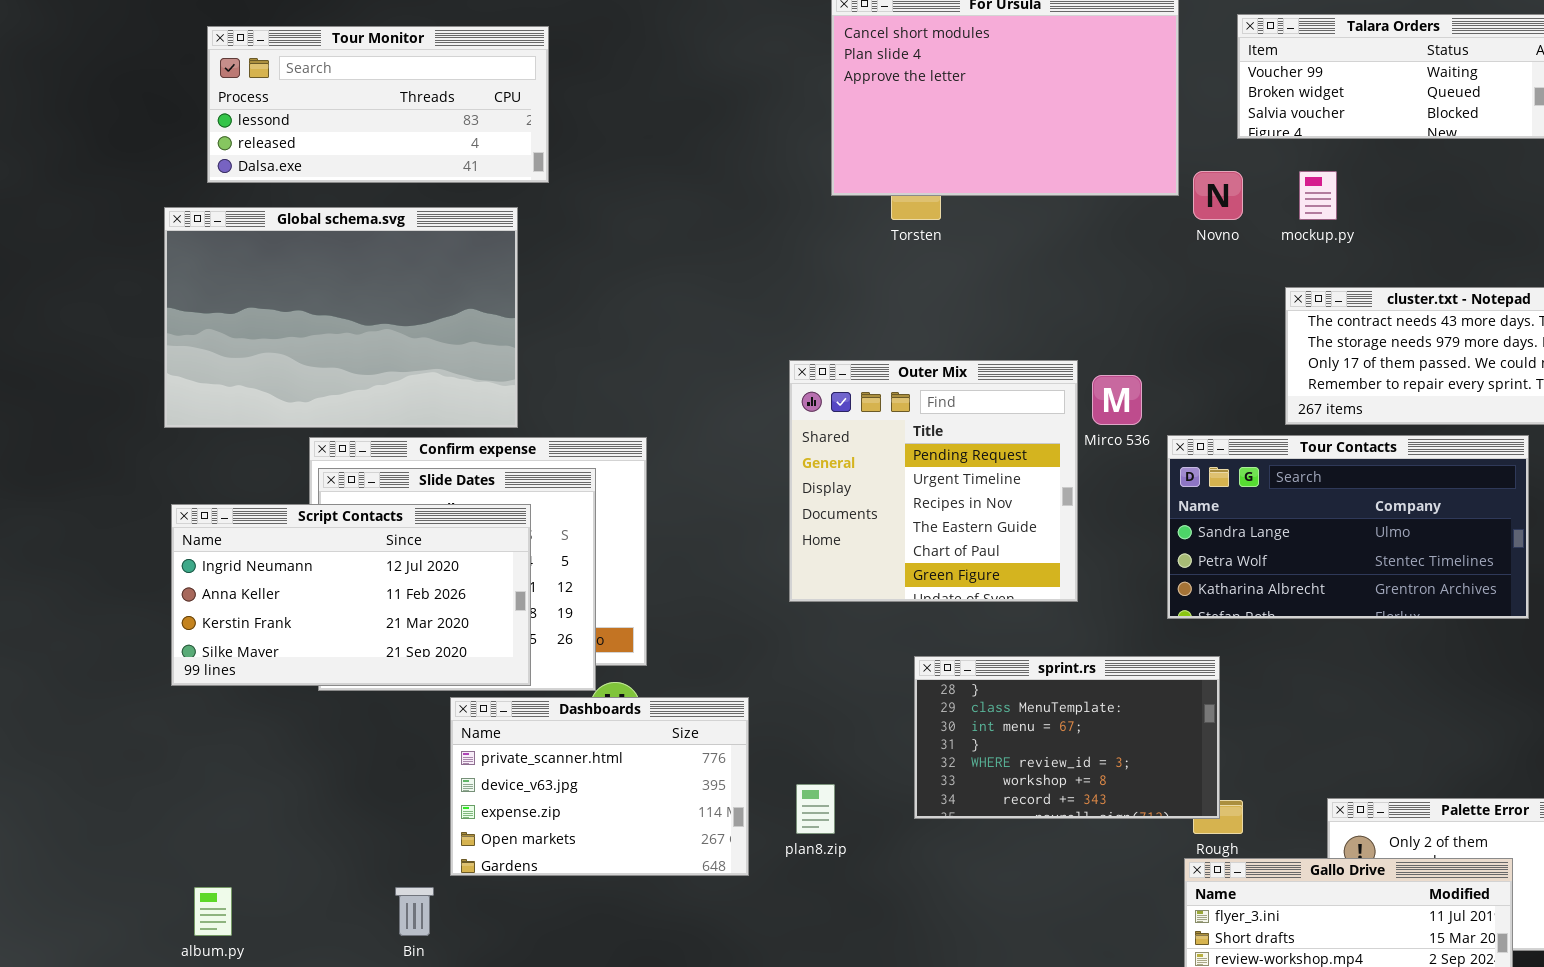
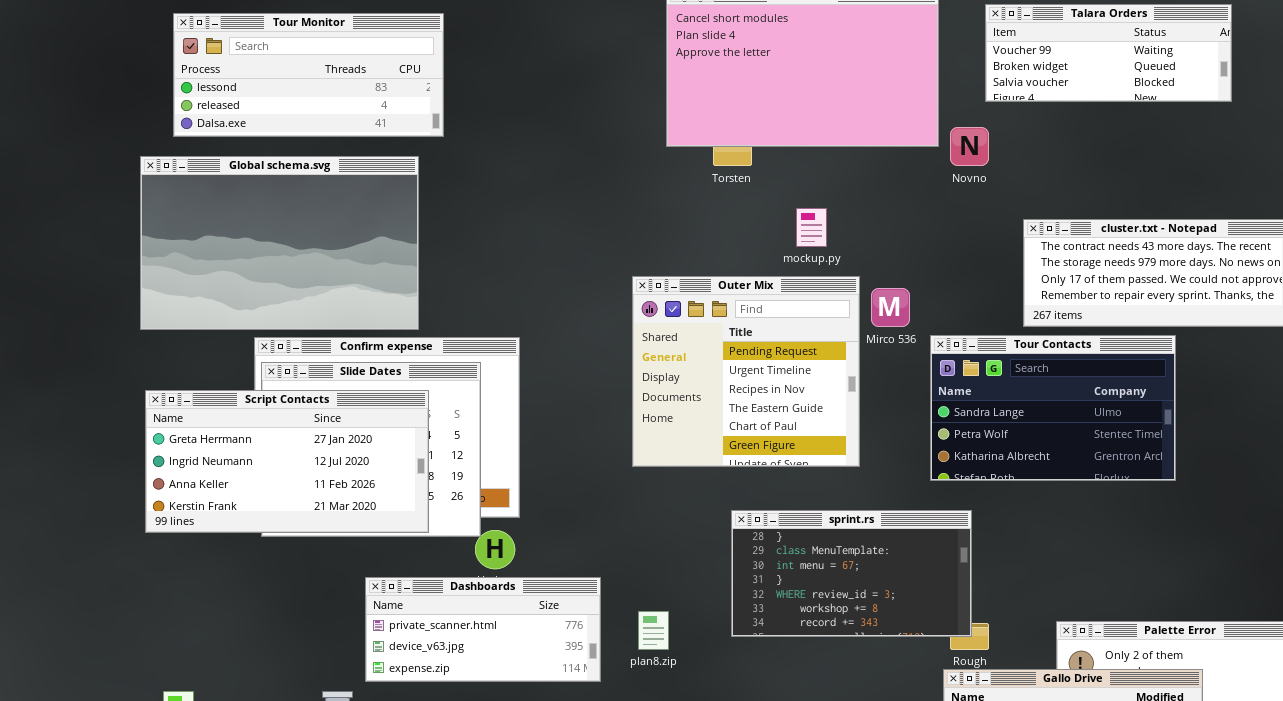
mockup.py: [1299,171,1337,220] -> [796,208,827,247], moved
Tour Contacts: [1167,435,1529,619] -> [930,335,1176,481], resized
Script Contacts: [171,504,531,686] -> [145,390,429,533], scrolled up 1 row
Dashboards: [450,697,749,876] -> [365,577,601,682], resized

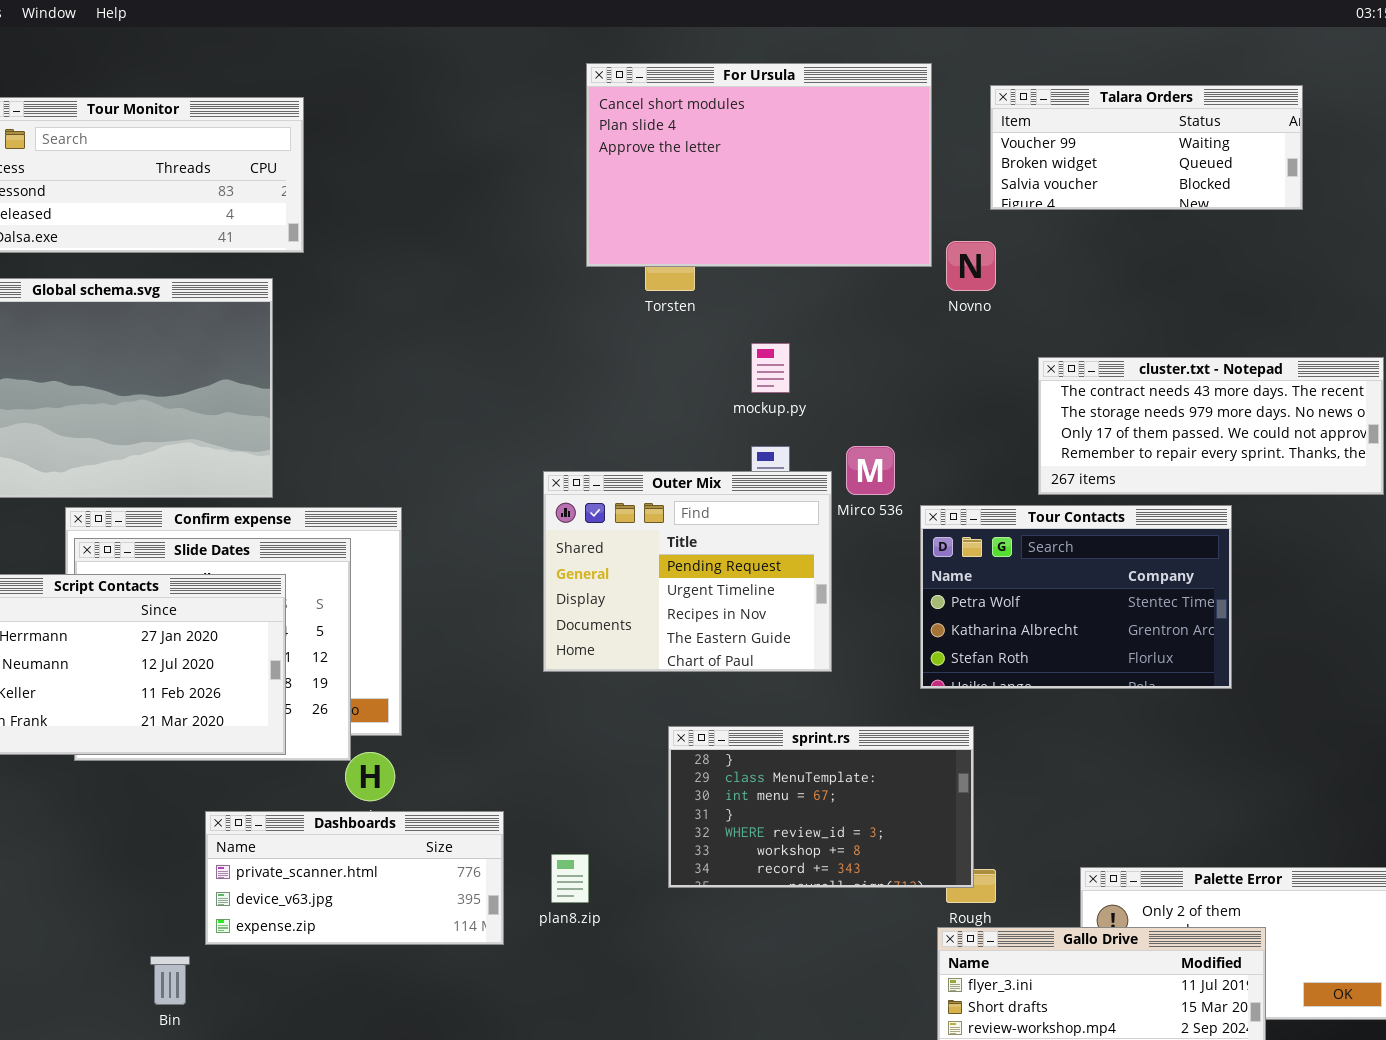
Outer Mix: [632,276,860,467] -> [543,471,832,672], resized
Tour Contacts: [930,335,1176,481] -> [920,505,1232,689], scrolled down 1 row

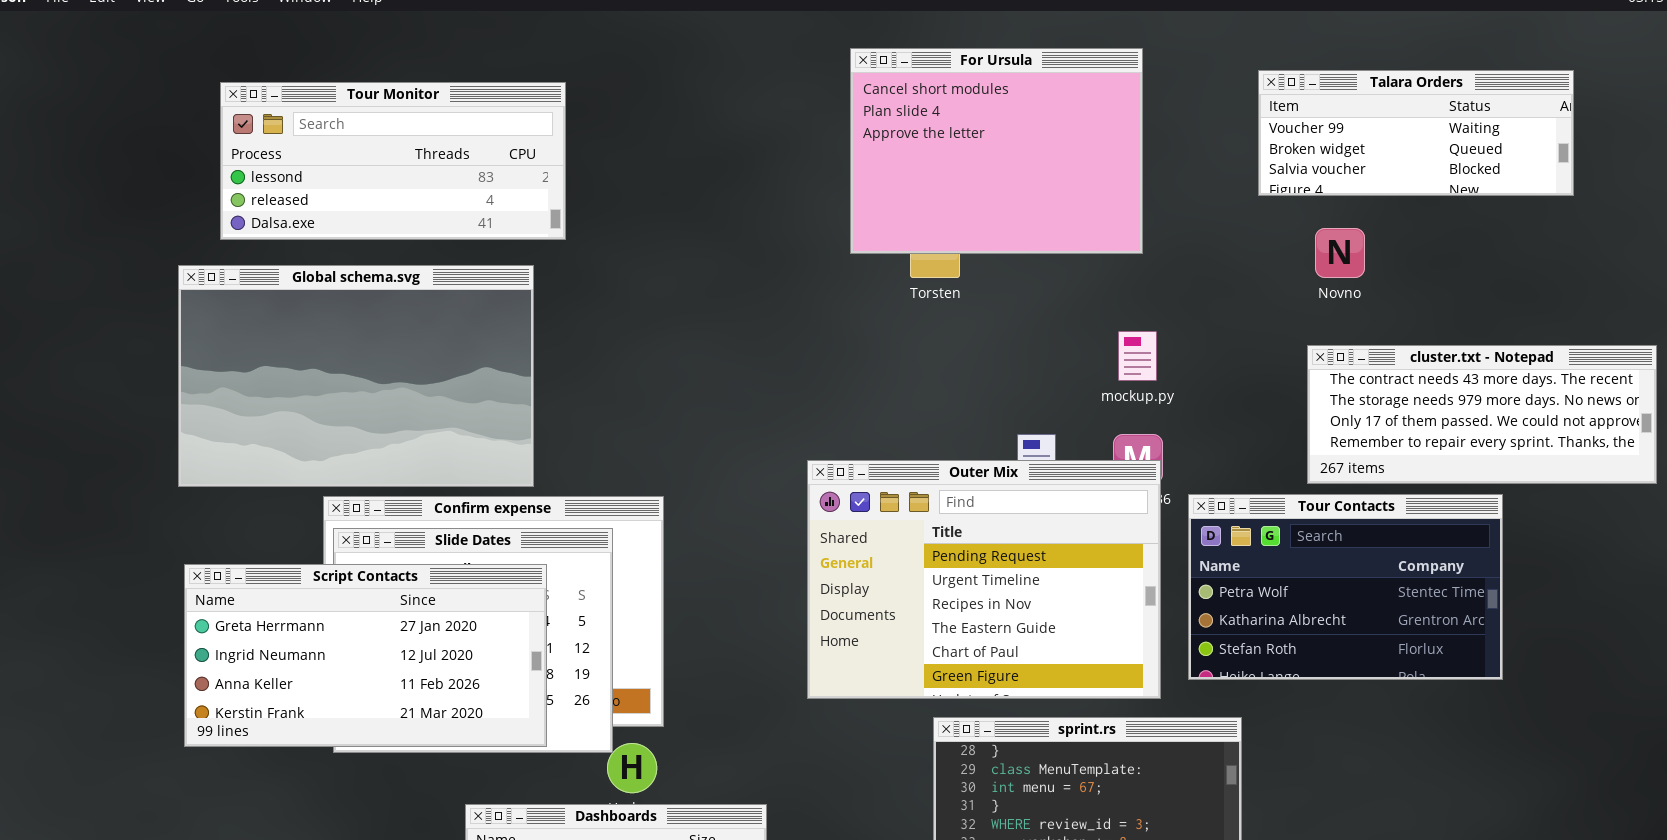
For Ursula: [586,63,932,267] -> [850,48,1143,254], resized
Novno: [946,241,996,291] -> [1315,228,1365,278], moved
mockup.py: [751,343,790,393] -> [1118,331,1157,381], moved
Outer Mix: [543,471,832,672] -> [807,460,1161,699], resized

